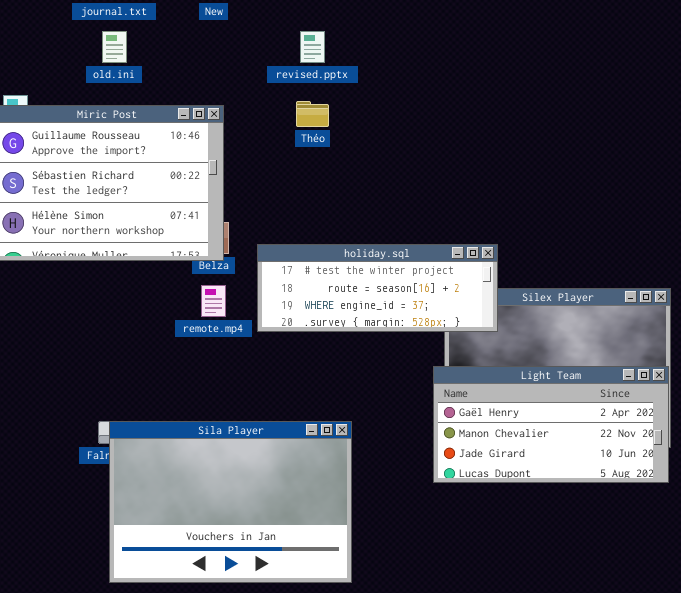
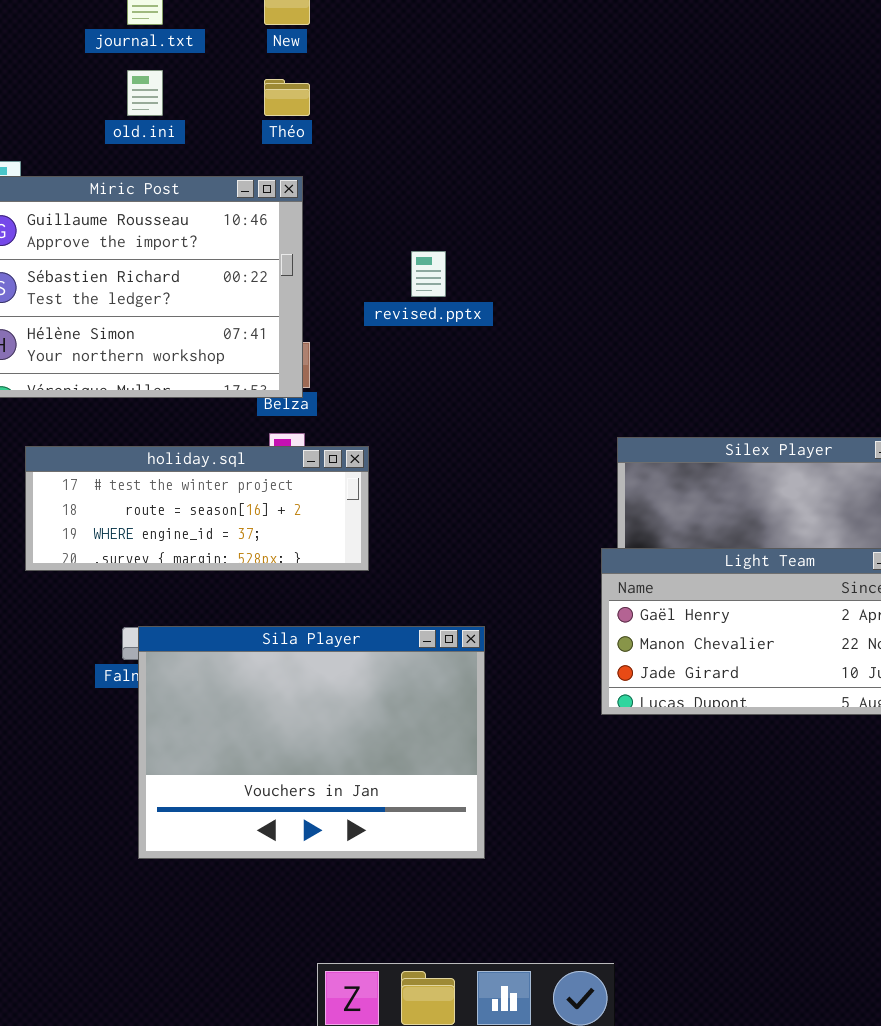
revised.pptx: [300,31,325,63] -> [411,251,446,297], moved
Théo: [296,101,329,127] -> [264,79,310,116], moved
holiday.sql: [257,244,498,332] -> [25,446,369,571], moved

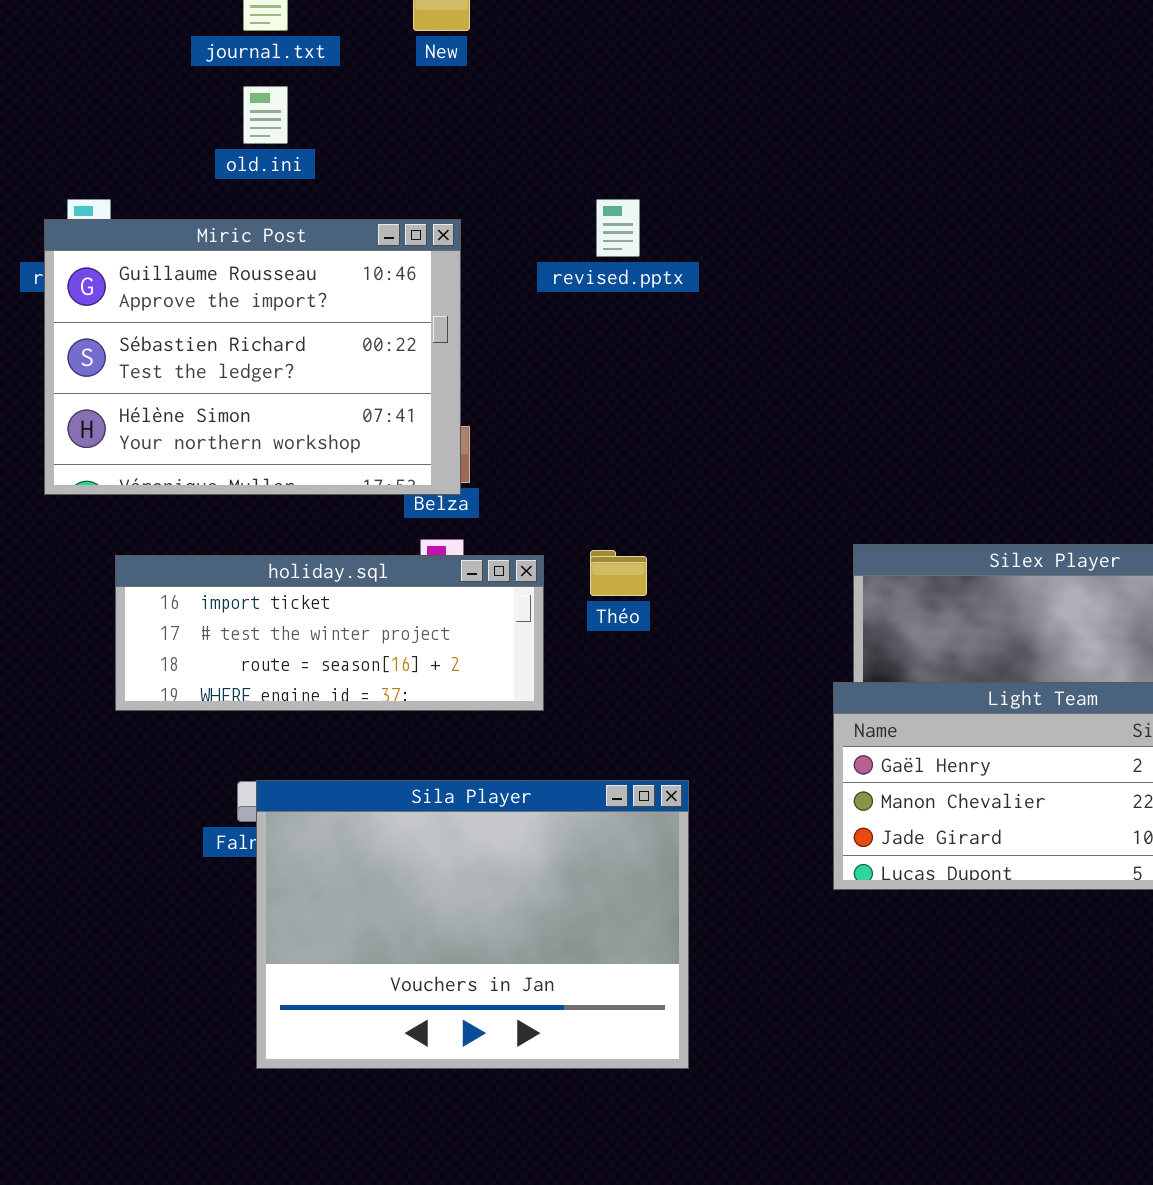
Théo: [264,79,310,116] -> [590,550,647,596], moved
revised.pptx: [411,251,446,297] -> [596,199,640,257], moved
holiday.sql: [25,446,369,571] -> [115,555,544,711], scrolled up 1 row

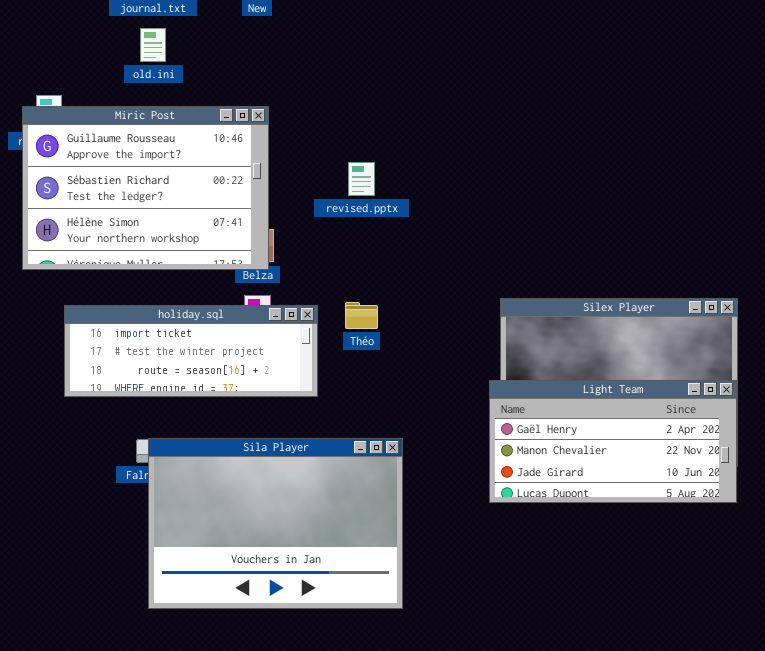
revised.pptx: [596,199,640,257] -> [348,162,375,196], moved

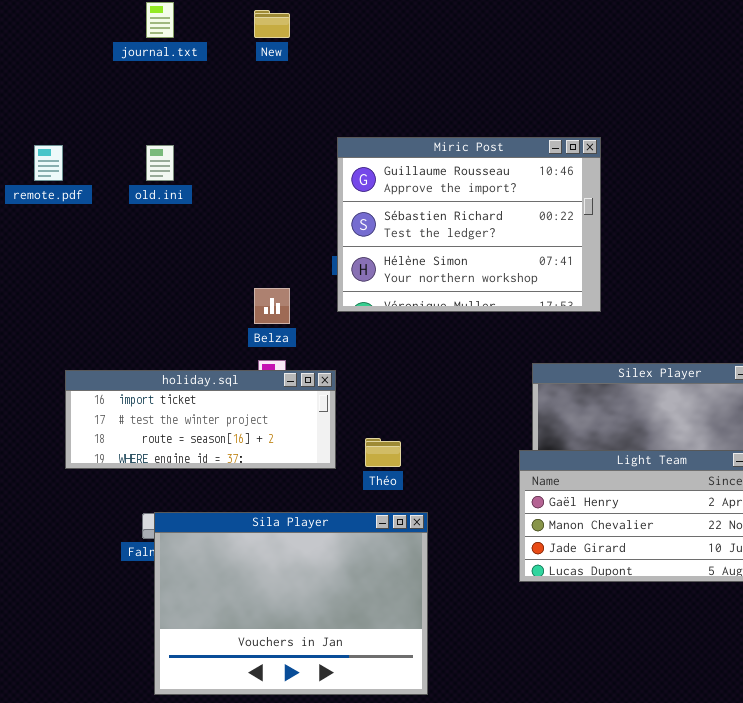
old.ini: [140,28,166,62] -> [146,145,174,181], moved
Miric Post: [22,106,269,270] -> [337,137,601,312], moved
Théo: [345,302,378,329] -> [365,438,401,467], moved

